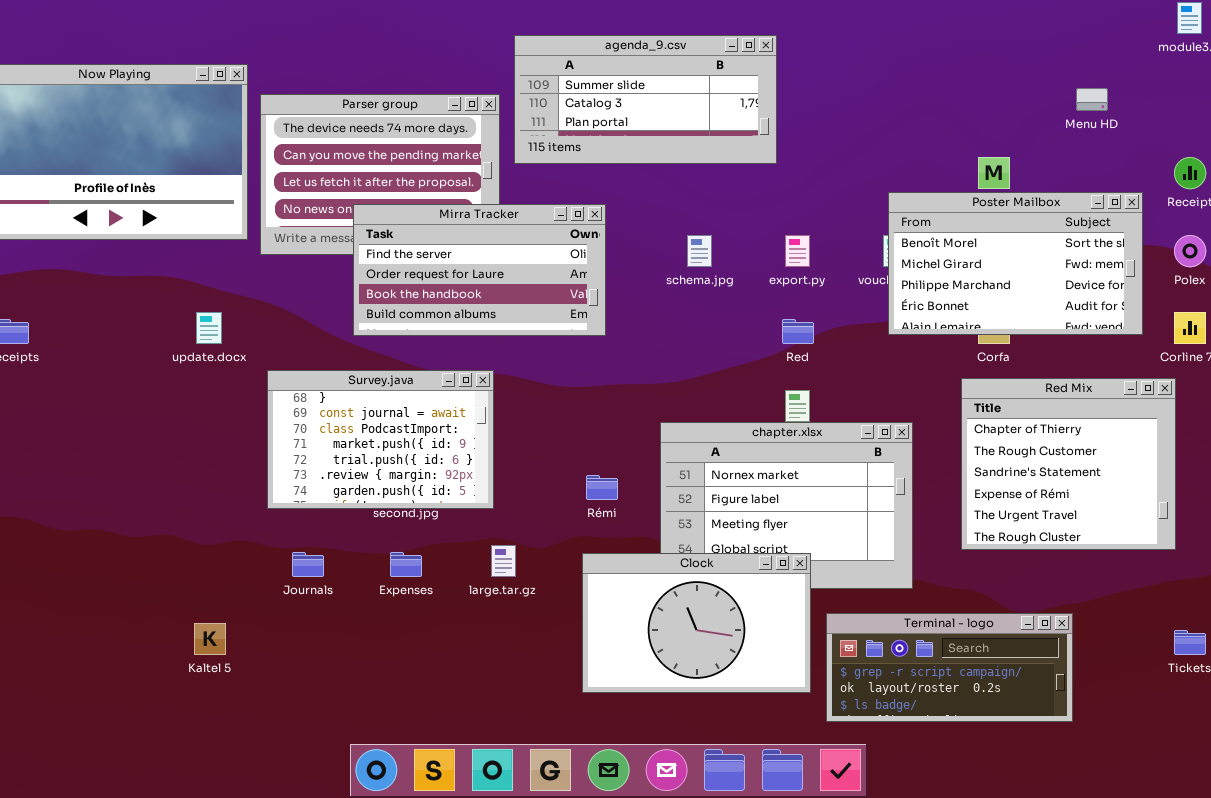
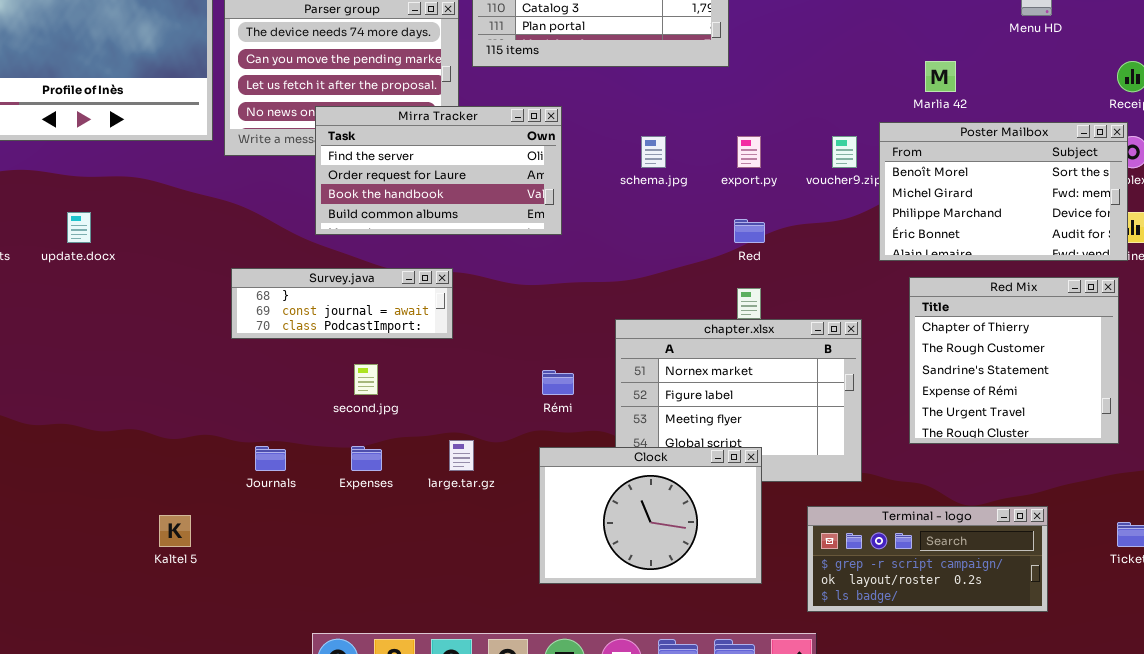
Poster Mailbox: [888,192,1143,335] -> [879,122,1128,261], moved
update.docx: [196,312,222,344] -> [67,212,91,243], moved
Survey.java: [267,370,494,509] -> [231,268,453,339], resized
Terminal - logo: [826,613,1073,722] -> [807,506,1048,612], moved

